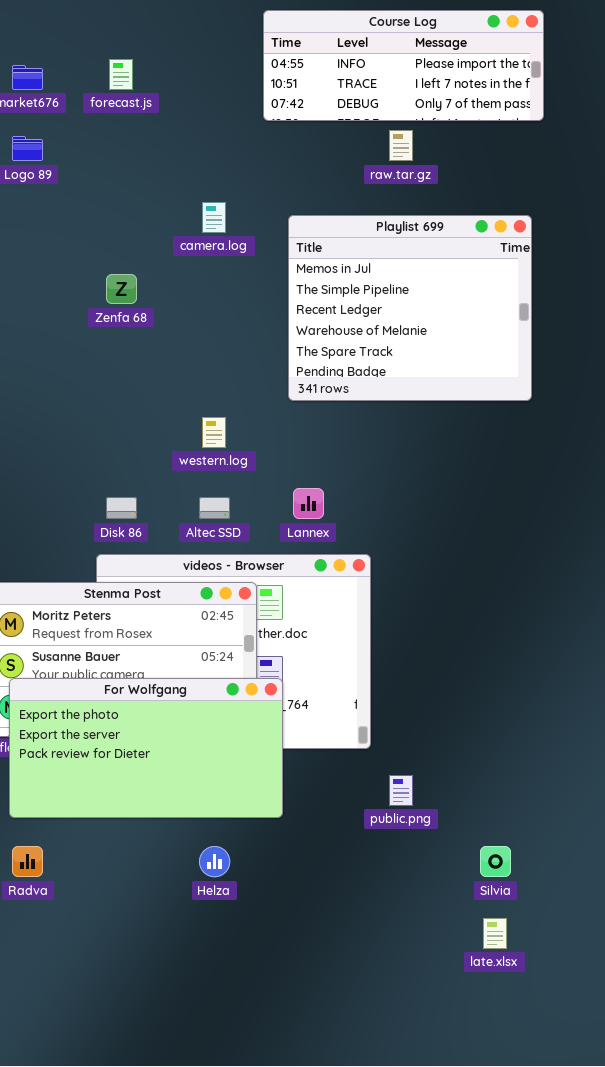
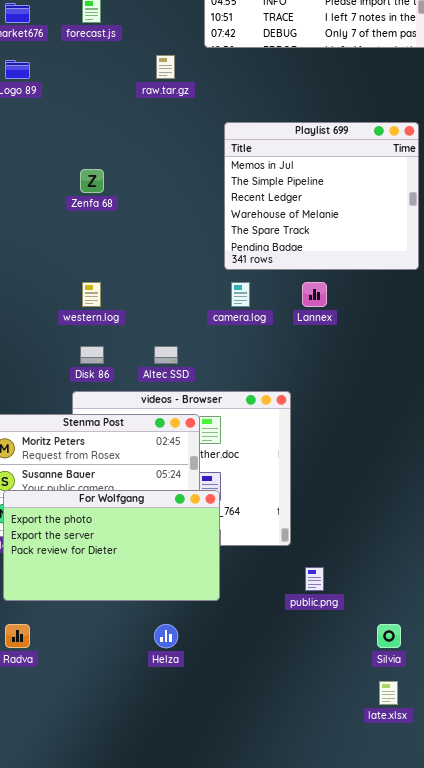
raw.tar.gz: [389,130,413,161] -> [156,55,175,79], moved
camera.log: [202,202,226,233] -> [231,282,250,307], moved
western.log: [202,417,226,448] -> [82,282,101,307], moved
Lannex: [293,488,324,519] -> [302,282,327,307], moved

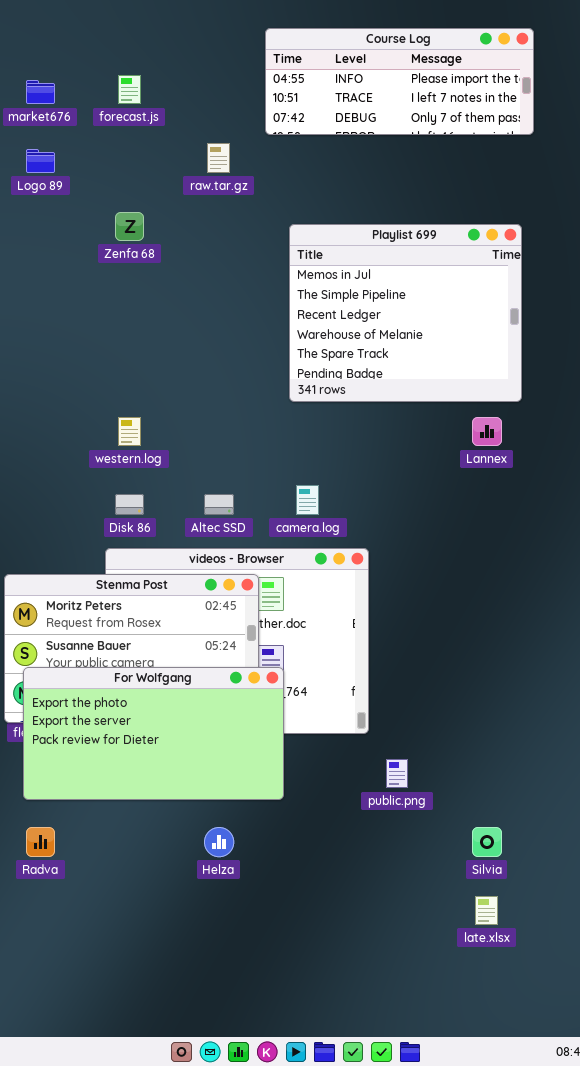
Zenfa 68: [80,169,104,193] -> [115,212,144,241], moved
camera.log: [231,282,250,307] -> [296,485,319,515], moved
Lannex: [302,282,327,307] -> [472,417,502,446], moved

